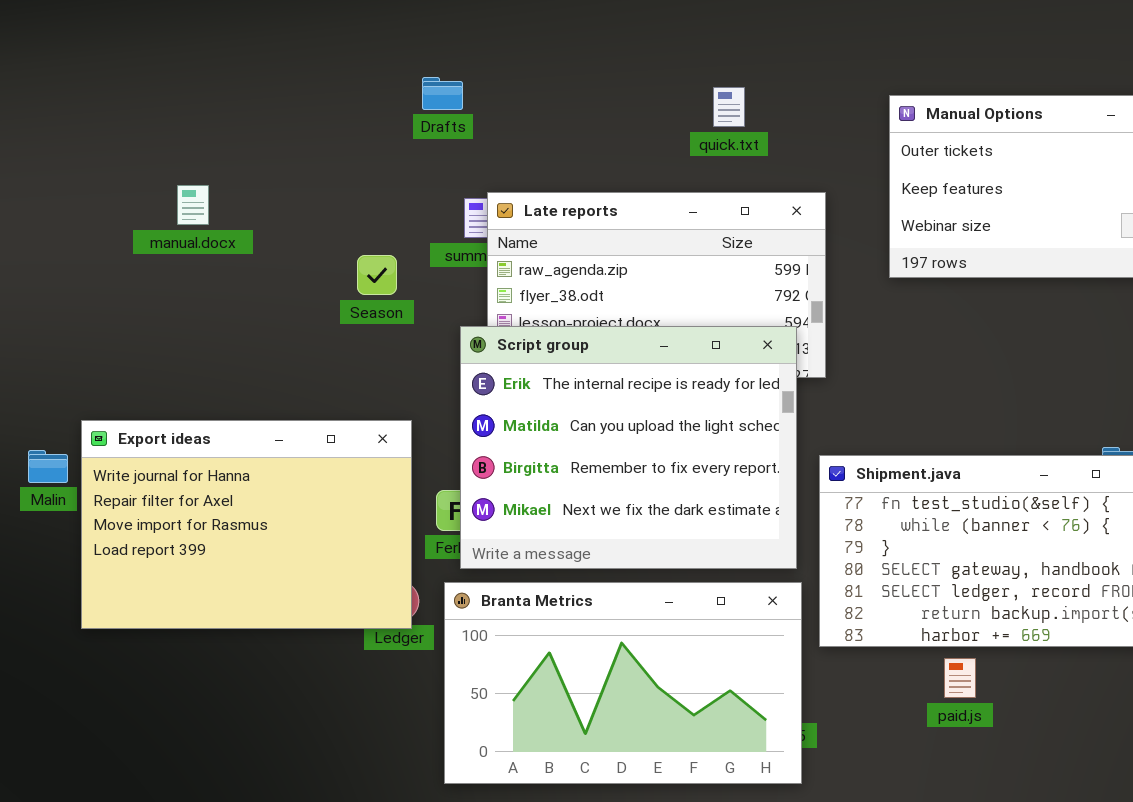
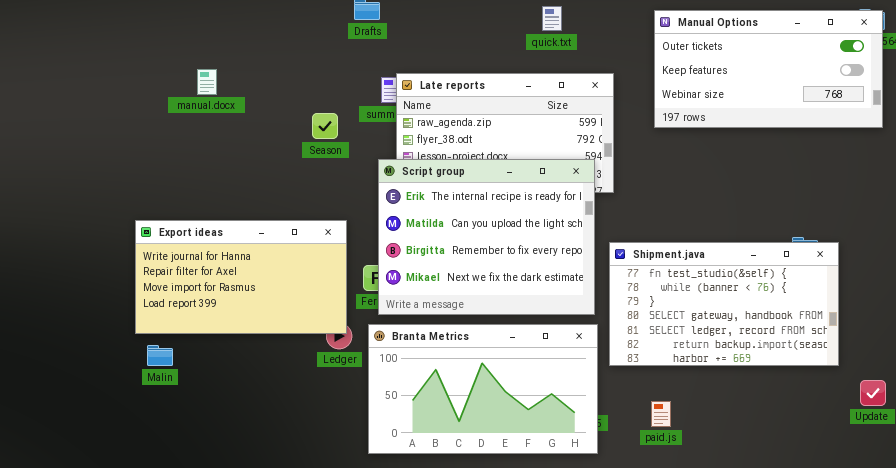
Export ideas: [81,420,412,629] -> [135,220,347,334], resized
Malin: [28,450,68,483] -> [147,345,173,366], moved
paid.js: [944,658,976,698] -> [651,401,671,427], moved

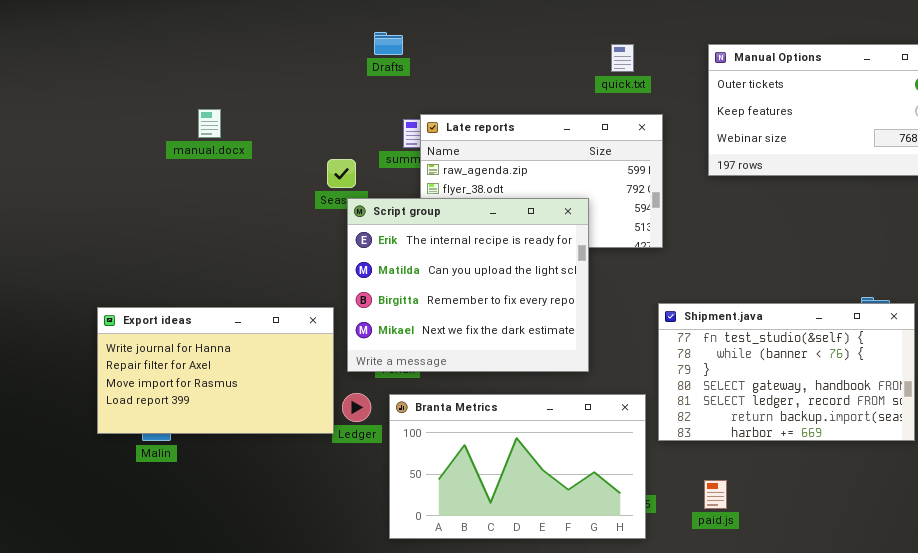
quick.txt: [542,6,562,31] -> [611,44,634,72], moved
Script group: [378,159,595,315] -> [347,198,589,372], moved
Export ideas: [135,220,347,334] -> [97,307,334,434], moved

